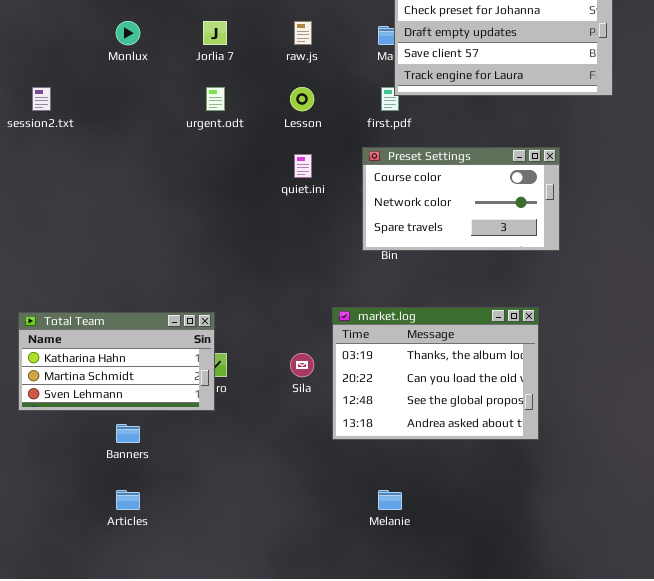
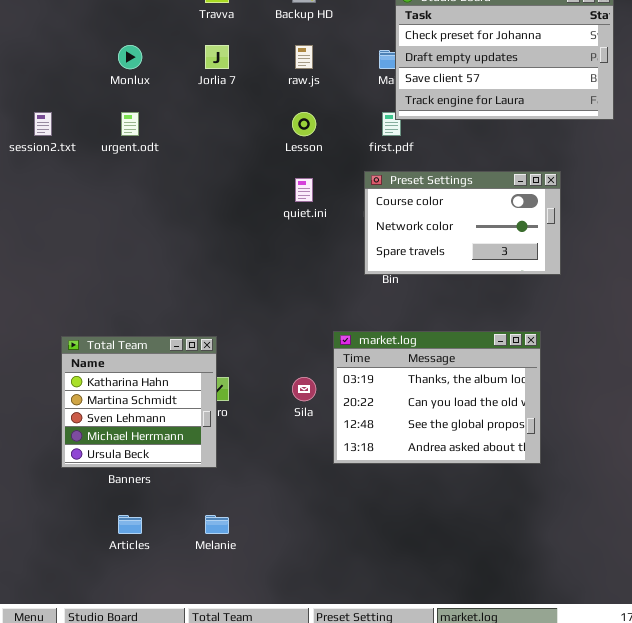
urgent.odt: [206,87,225,111] -> [121,112,139,136], moved
Total Team: [18,312,215,411] -> [61,336,217,468], resized
Melanie: [378,490,402,510] -> [205,515,229,534], moved

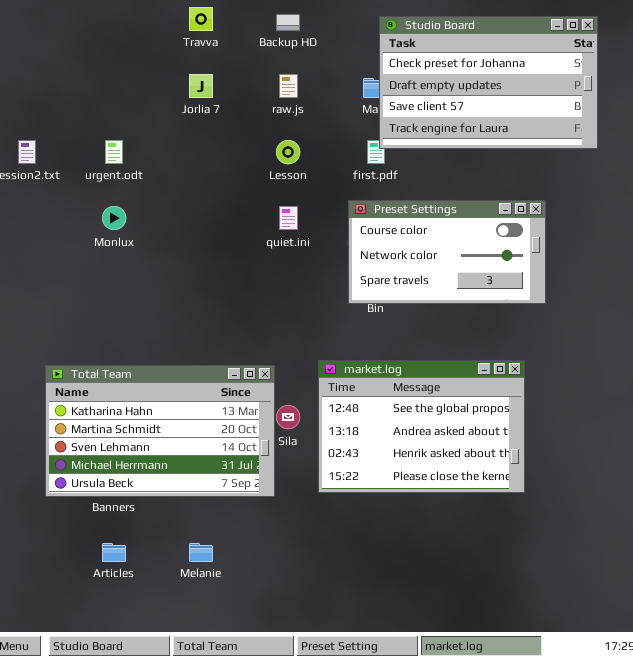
Monlux: [118,45,142,69] -> [102,206,126,230], moved
market.log: [333,331,541,464] -> [318,360,525,493], scrolled down 2 rows
Total Team: [61,336,217,468] -> [45,365,275,497], resized

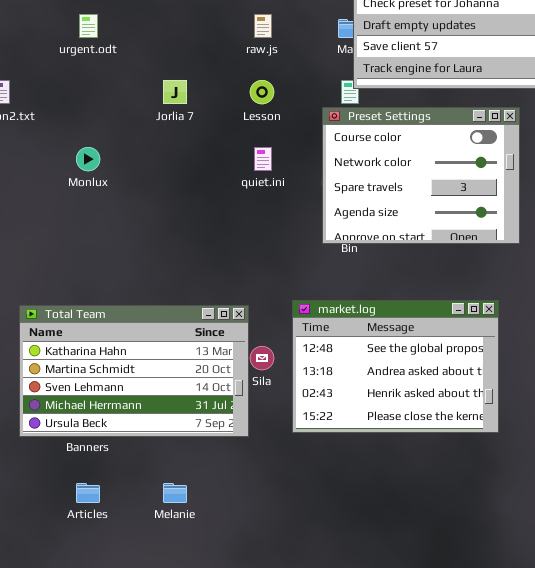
Jorlia 7: [189,74,213,98] -> [163,80,187,104], moved
urgent.odt: [105,140,123,164] -> [79,14,98,38], moved
Preset Settings: [348,200,546,304] -> [322,107,520,244], resized

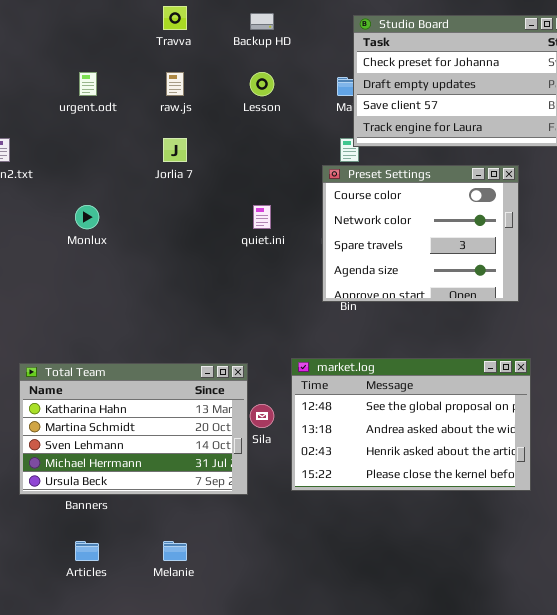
raw.js: [254,14,272,38] -> [166,72,184,96], moved
Lesson: [250,80,274,104] -> [250,72,274,96], moved
market.log: [292,300,499,433] -> [291,358,531,491], resized

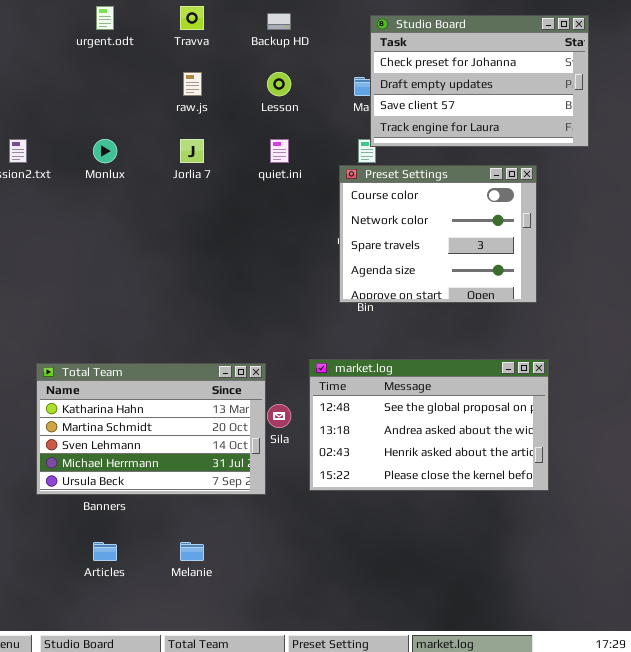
urgent.odt: [79,72,97,96] -> [96,6,114,30], moved
Monlux: [75,205,99,229] -> [93,139,117,163], moved
quiet.ini: [253,205,271,229] -> [270,139,289,163], moved

